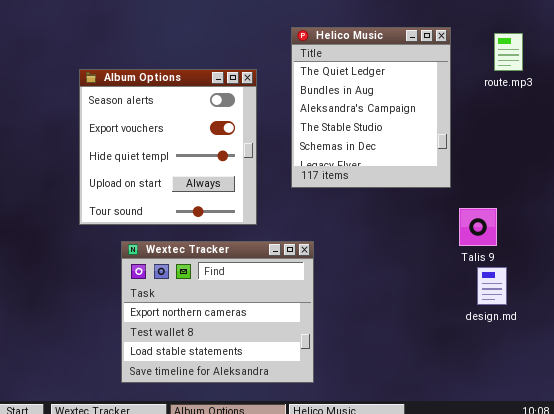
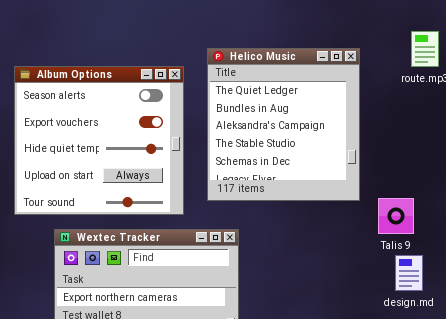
Helico Music: [291,27,451,188] -> [207,48,360,201], moved

